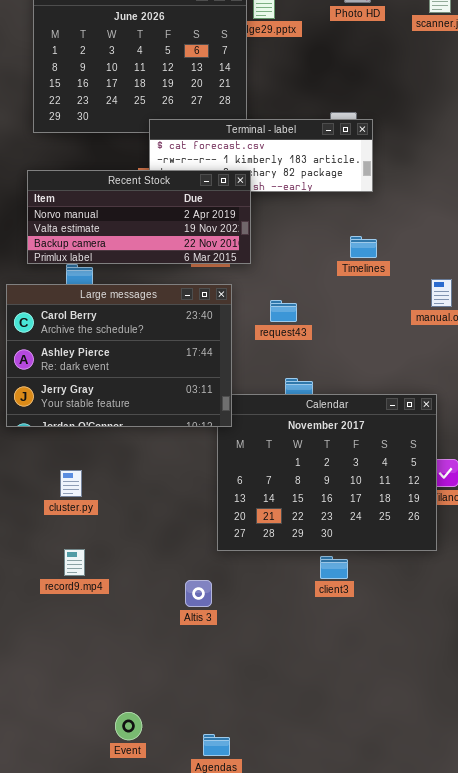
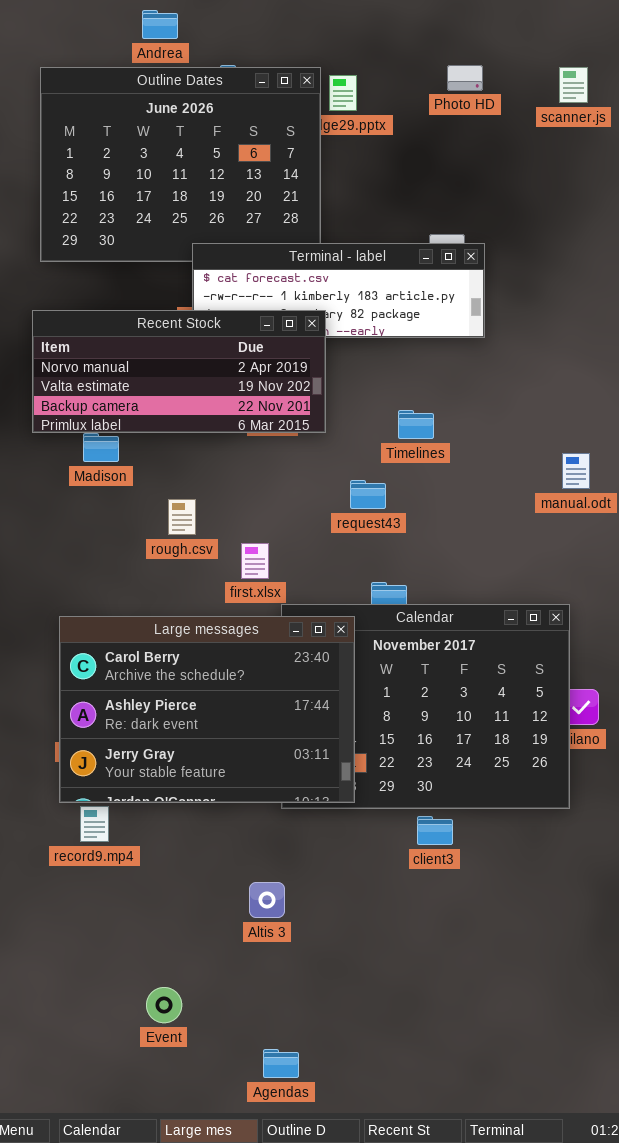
Timelines: [350,236,377,258] -> [398,410,434,439], moved
Large messages: [6,284,232,427] -> [59,616,355,803], moved
Altis 3: [185,580,212,607] -> [249,882,285,918], moved
Event: [115,712,142,740] -> [146,987,182,1023], moved

